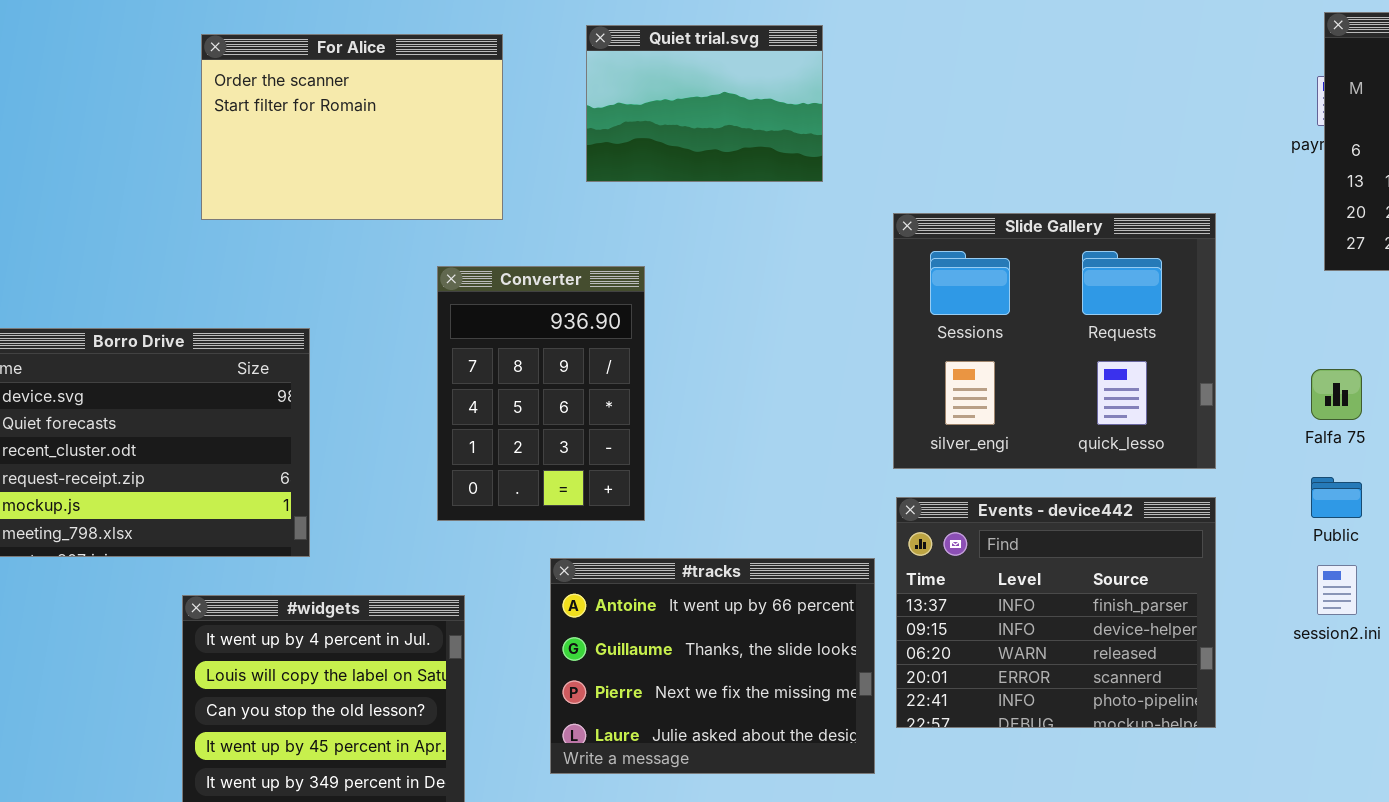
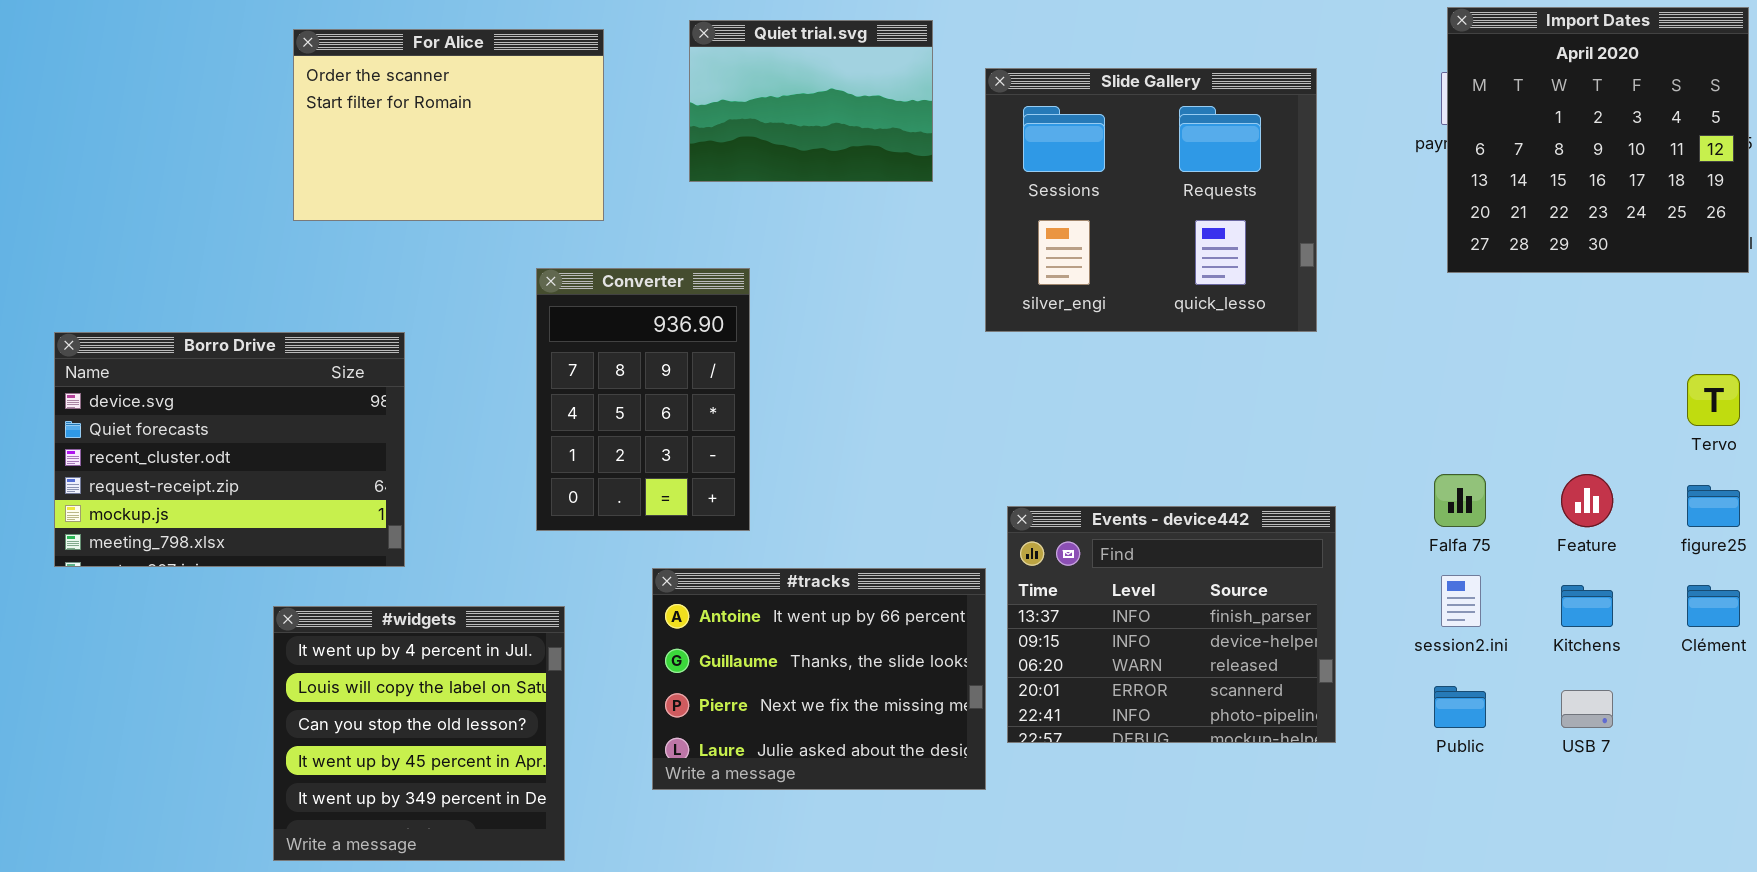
Slide Gallery: [893,213,1216,469] -> [985,68,1317,332], moved
Falfa 75: [1311,369,1362,420] -> [1434,474,1486,527], moved
Public: [1311,477,1362,518] -> [1434,686,1486,728], moved

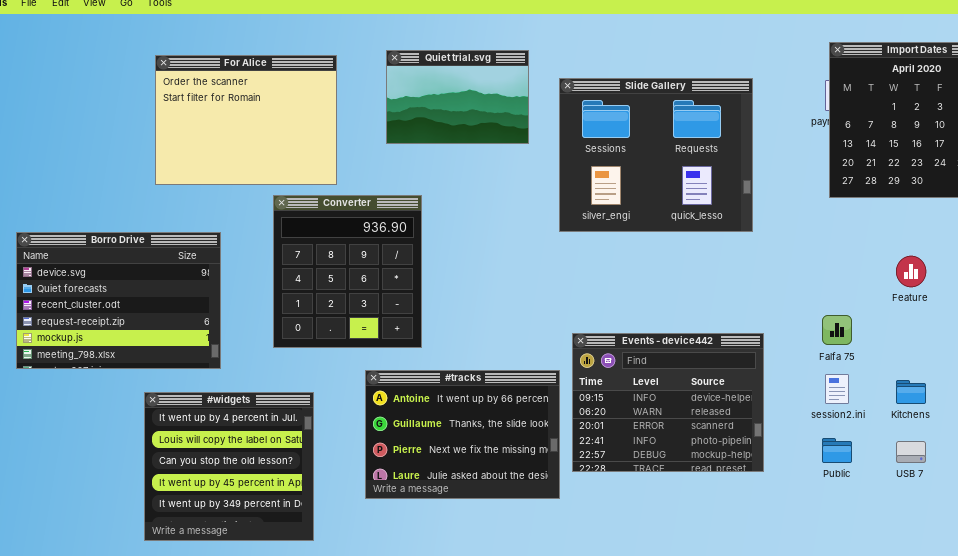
For Alice: [293,29,604,221] -> [155,55,337,185], resized
Converter: [536,268,750,531] -> [273,195,422,348], resized
Feature: [1561,474,1613,527] -> [896,256,926,287], moved
Events - device442: [1007,506,1336,743] -> [572,333,764,472], scrolled down 1 row

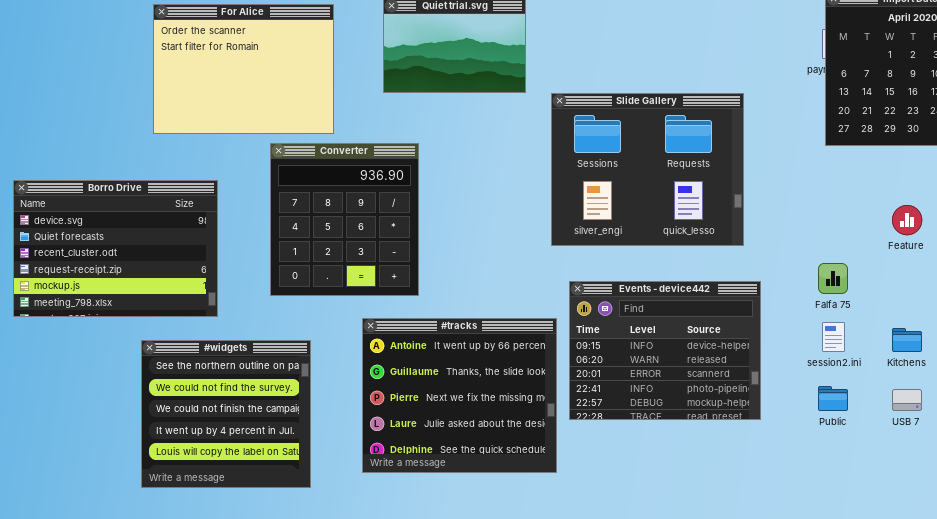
Slide Gallery: [559,78,753,232] -> [551,93,744,246], moved
#tracks: [365,370,560,499] -> [362,318,557,473], resized
#widgets: [144,392,314,541] -> [141,340,311,488], scrolled up 3 rows

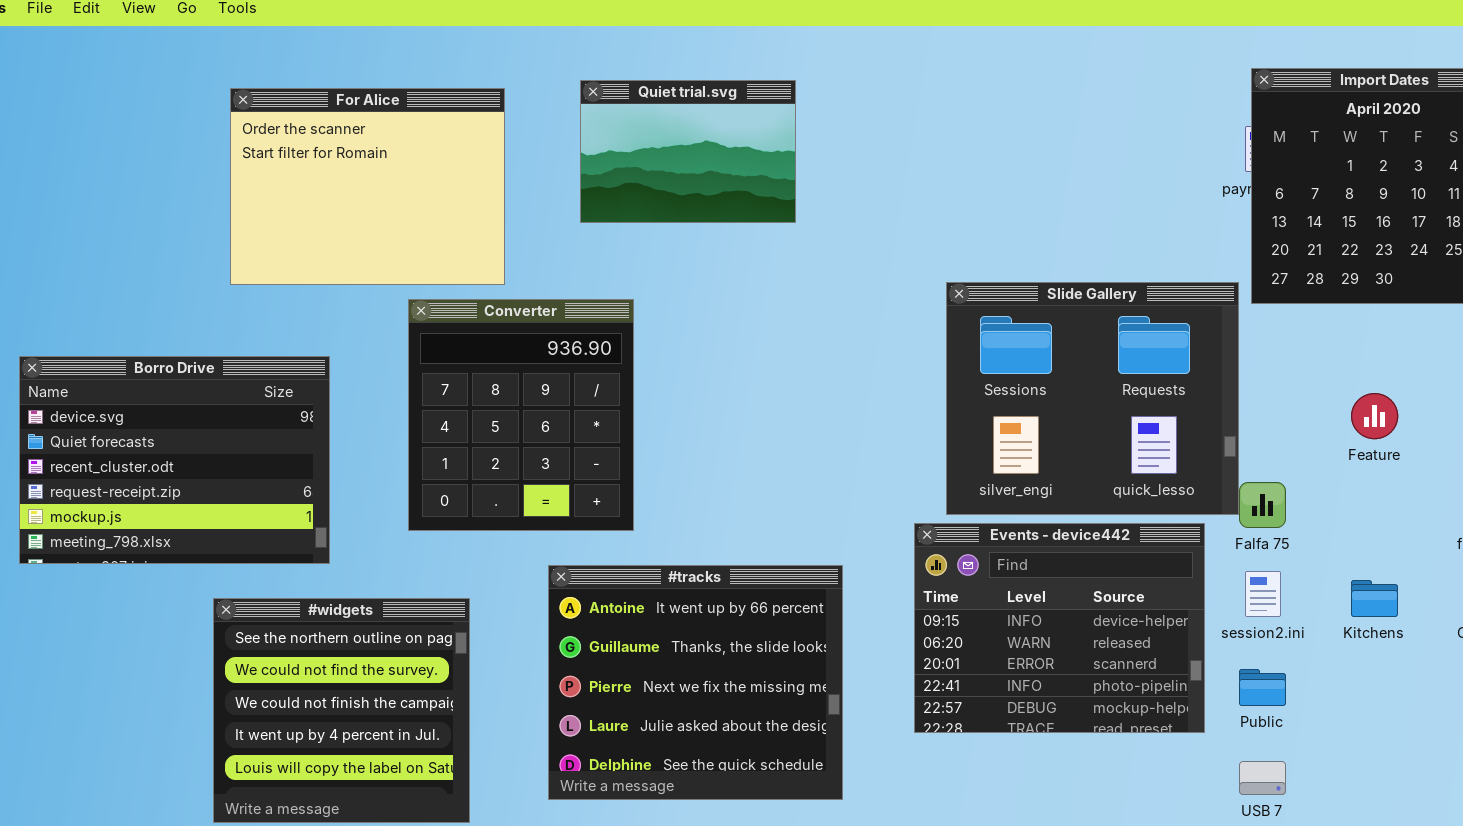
Slide Gallery: [551,93,744,246] -> [946,282,1239,515], moved
Events - device442: [569,281,761,420] -> [914,523,1205,733], moved
USB 7: [892,389,922,411] -> [1239,761,1286,795], moved

